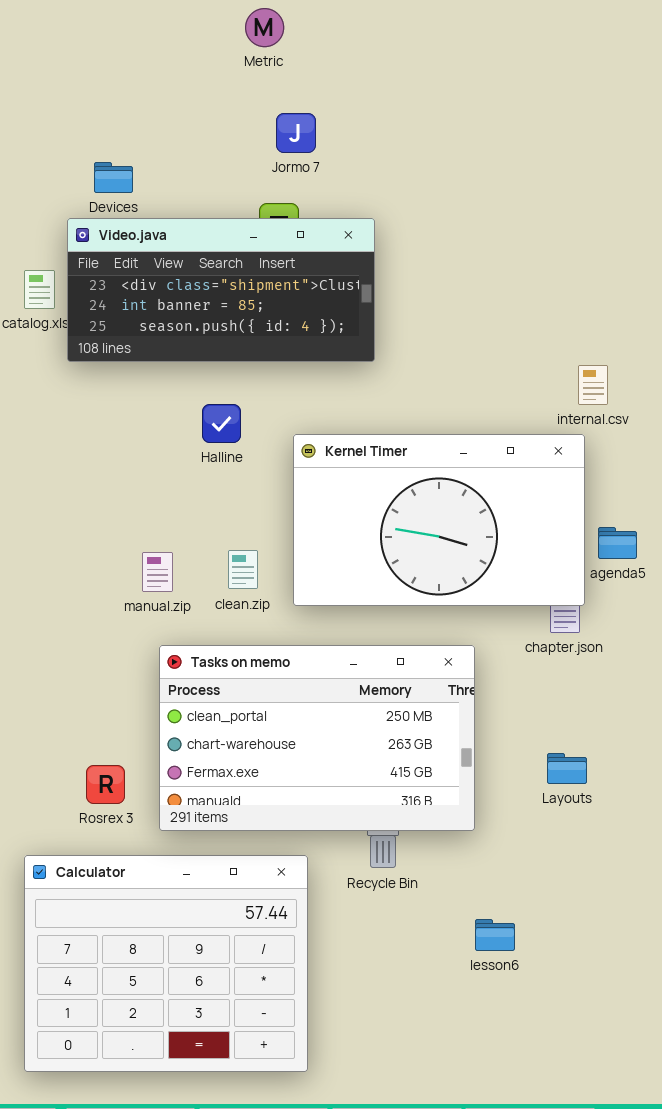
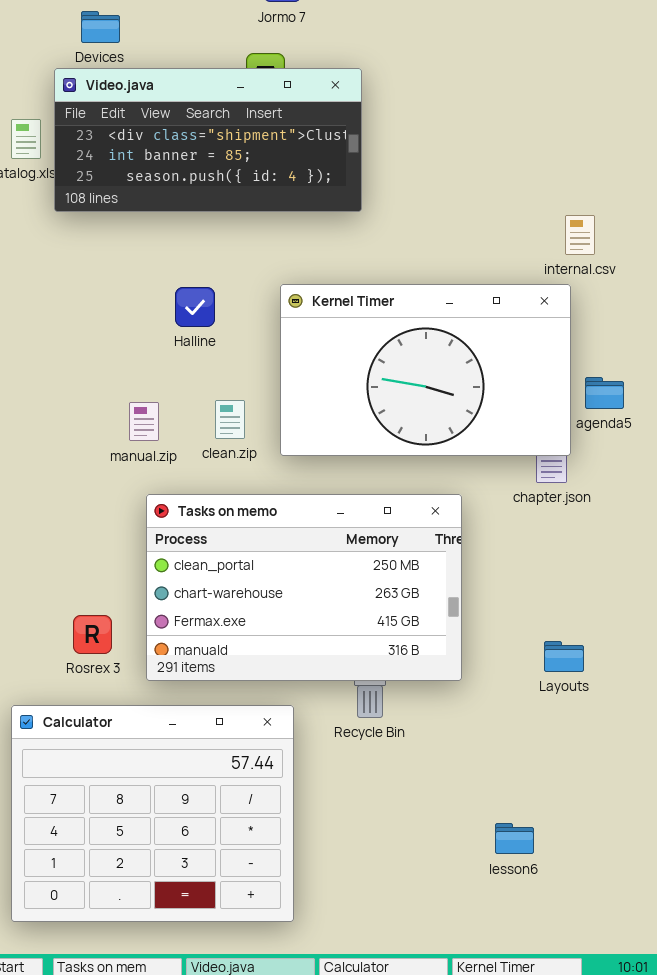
Halline: [202,404,241,443] -> [175,287,215,327], moved
Layouts: [547,753,587,784] -> [544,641,584,672], moved
lesson6: [475,919,515,951] -> [495,823,534,854], moved

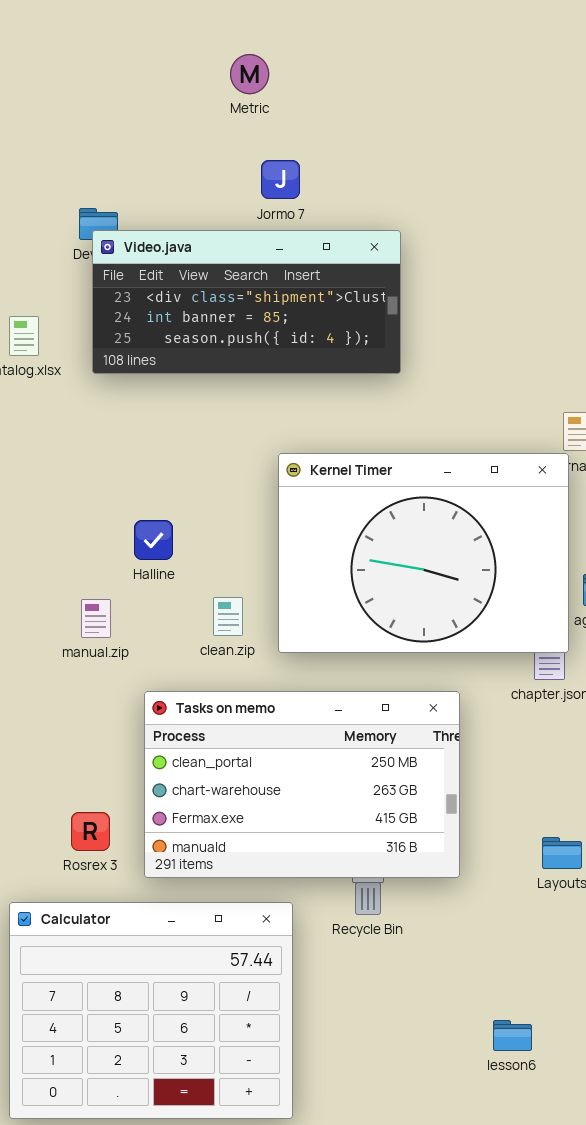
Video.java: [54,68,362,212] -> [92,230,401,374], moved
Kernel Timer: [280,284,571,456] -> [278,453,569,653], resized
Halline: [175,287,215,327] -> [134,520,173,560], moved
manual.zip: [129,402,159,441] -> [81,599,111,638], moved

